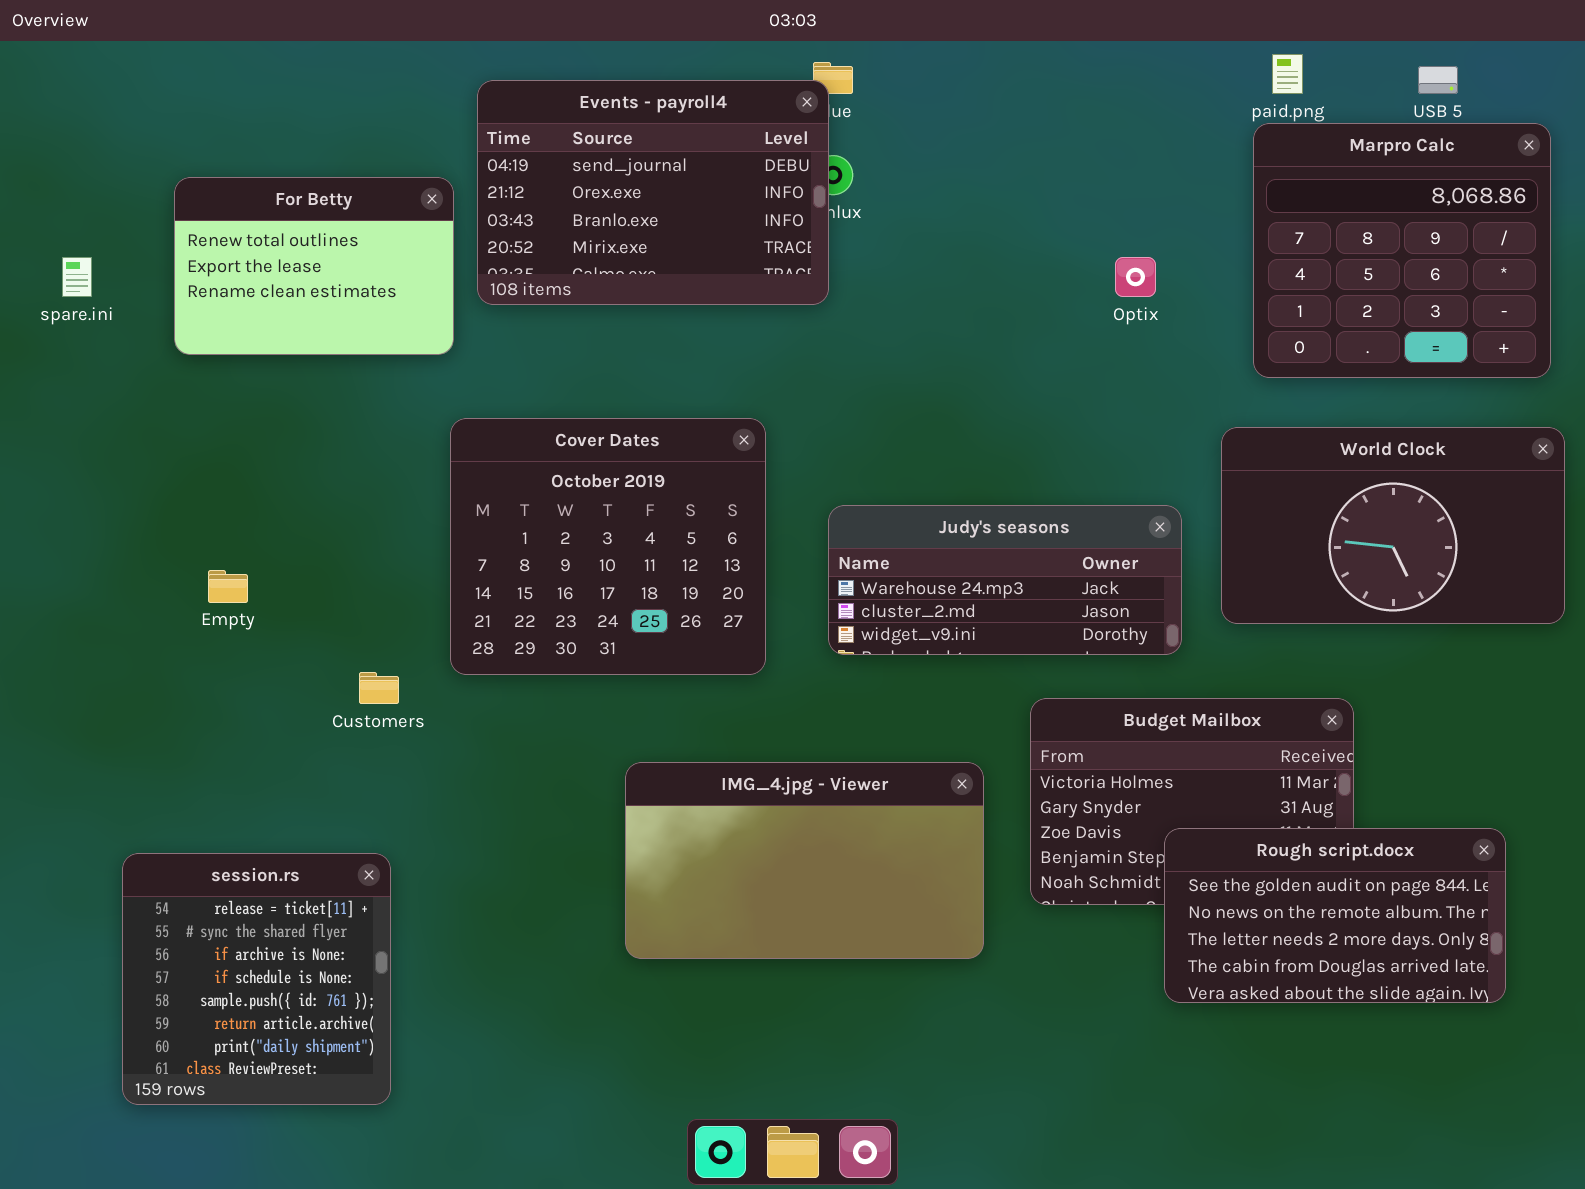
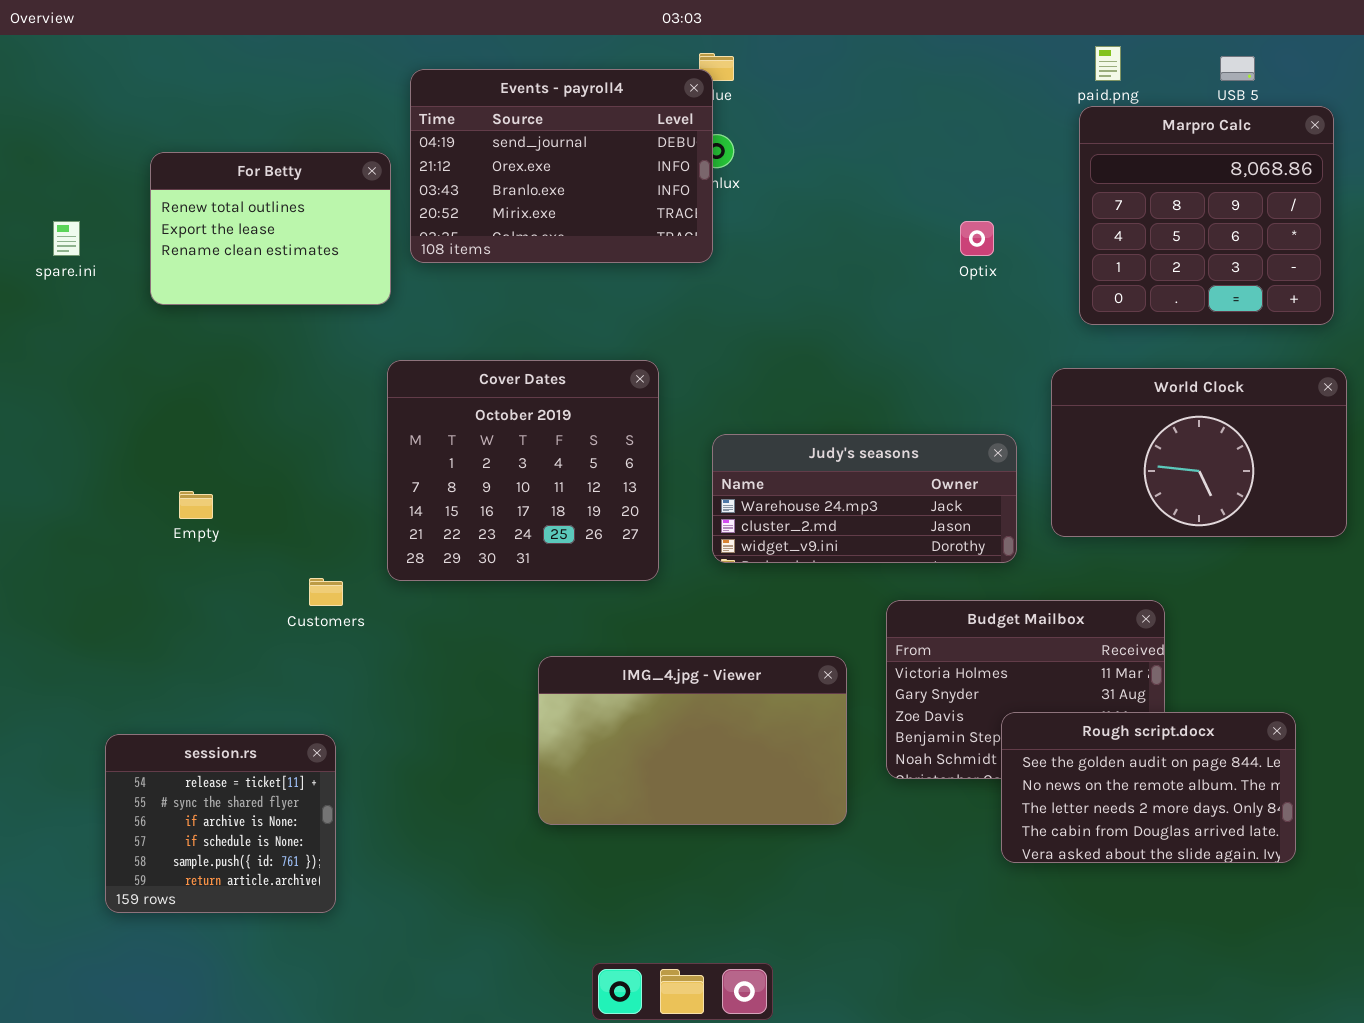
session.rs: [122,853,391,1105] -> [105,734,336,913], resized

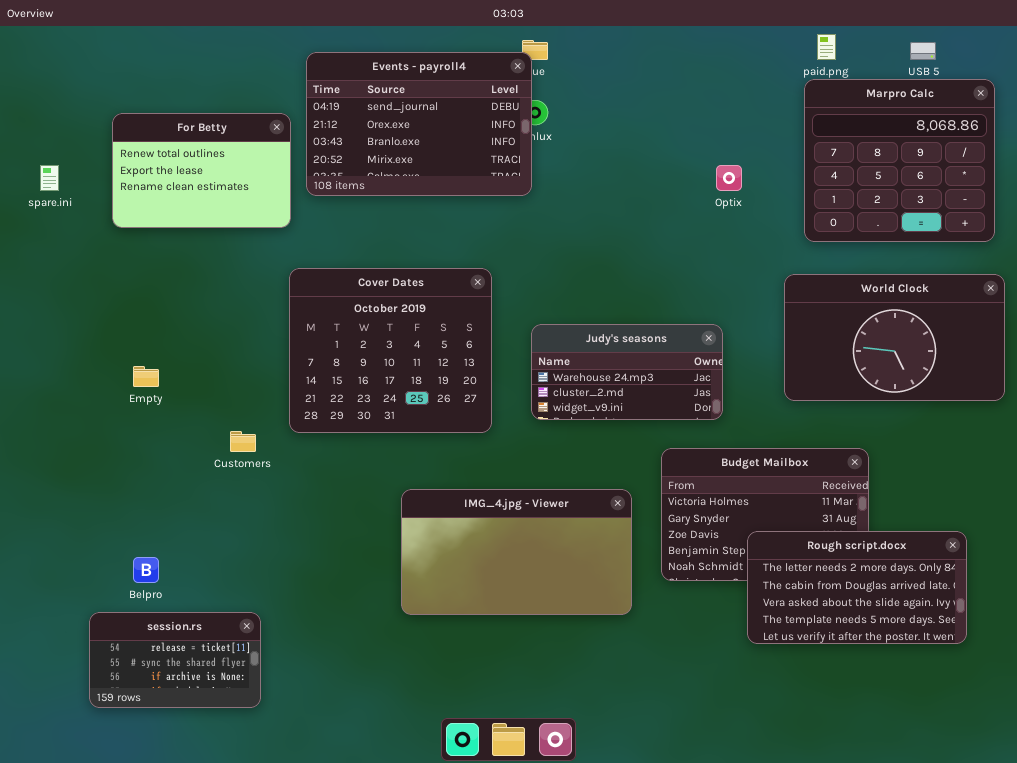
Judy's seasons: [712,434,1017,563] -> [531,324,723,420], resized
Rough script.docx: [1001,712,1296,863] -> [747,531,967,644], scrolled down 2 rows
session.rs: [105,734,336,913] -> [89,612,261,708], moved, resized

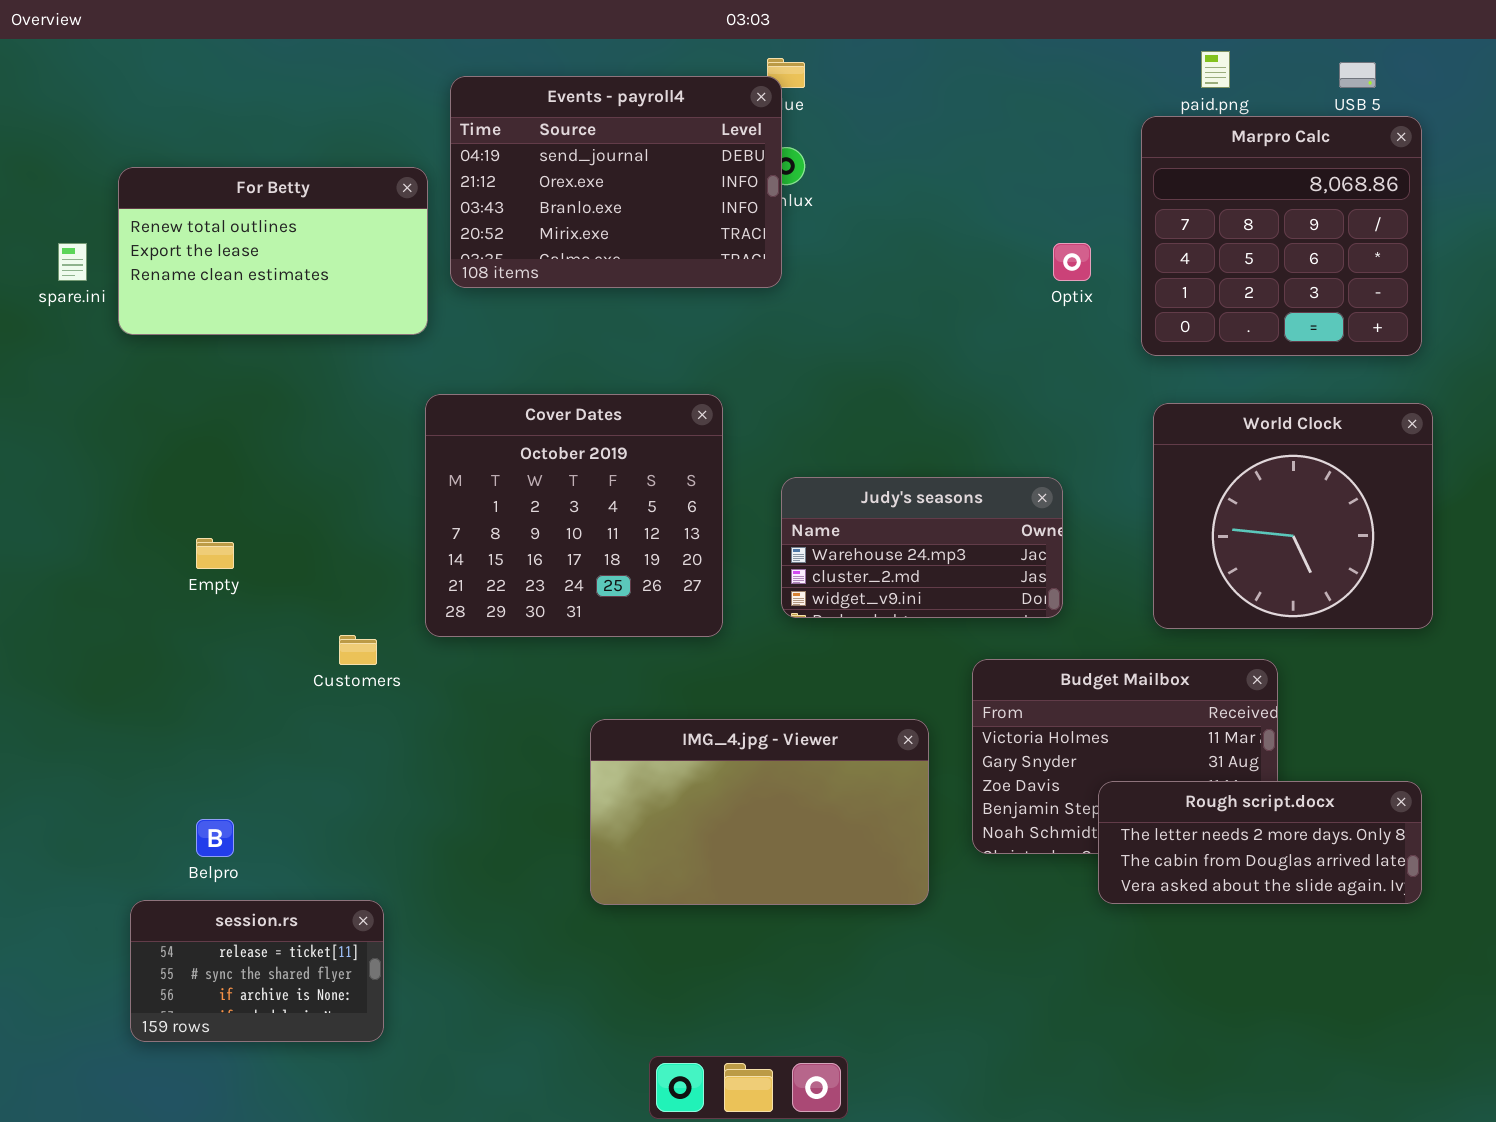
Marpro Calc: [804,79,995,242] -> [1141,116,1422,356], moved
For Betty: [112,113,291,228] -> [118,167,428,335], resized
World Clock: [784,274,1005,401] -> [1153,403,1433,629], resized
Rough script.docx: [747,531,967,644] -> [1098,781,1422,904], resized

